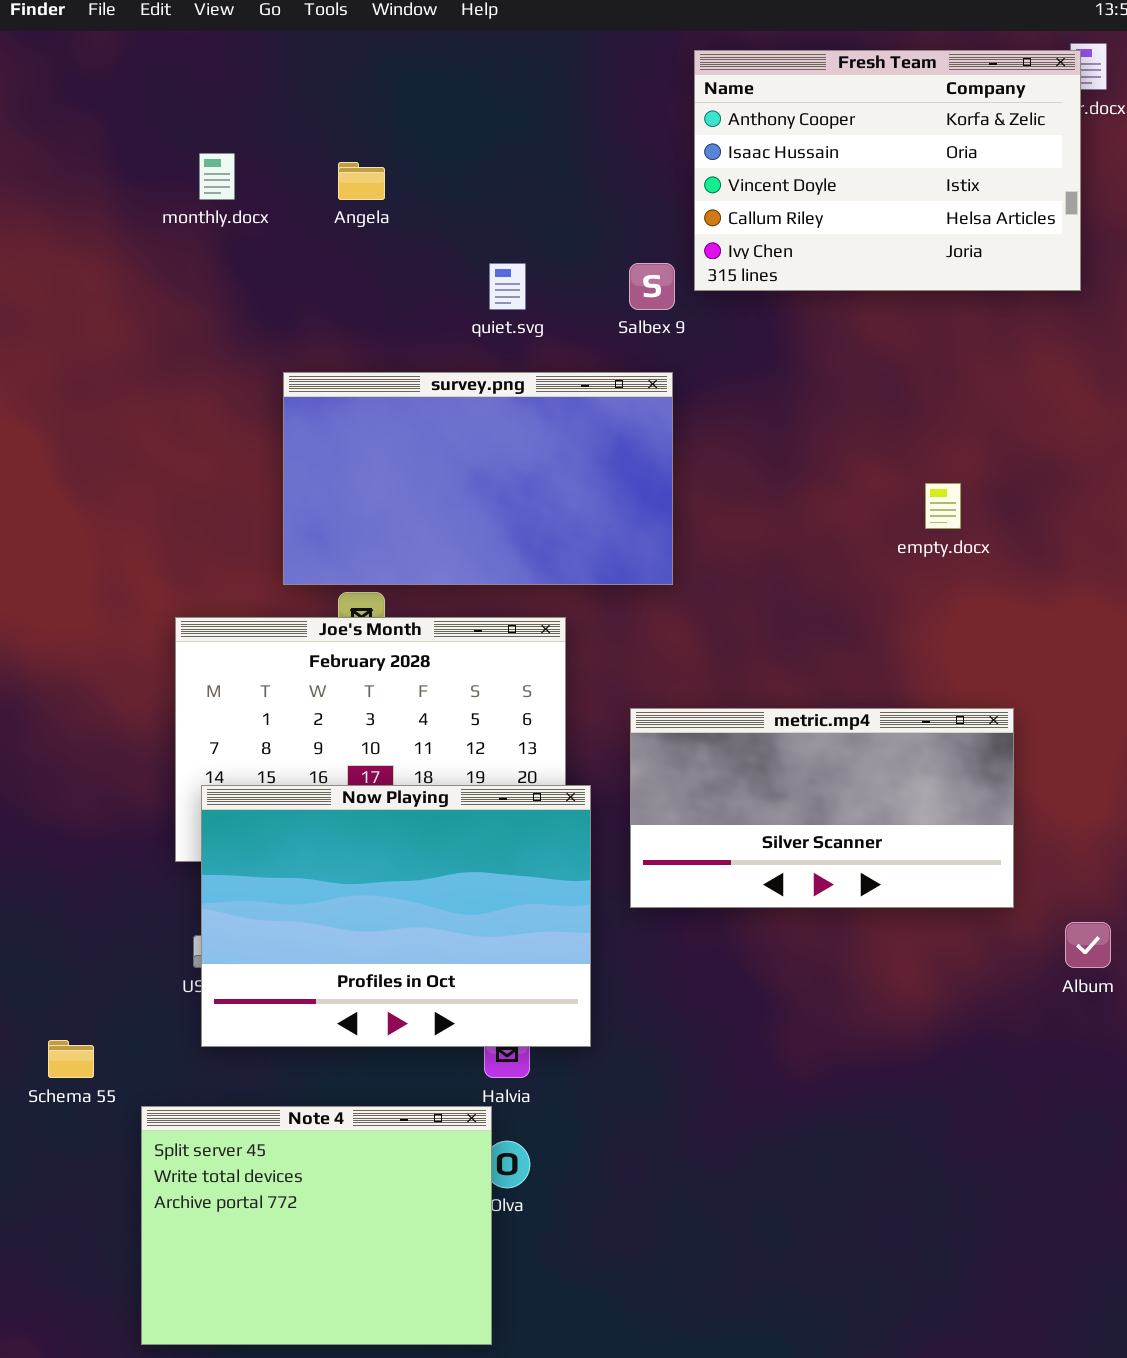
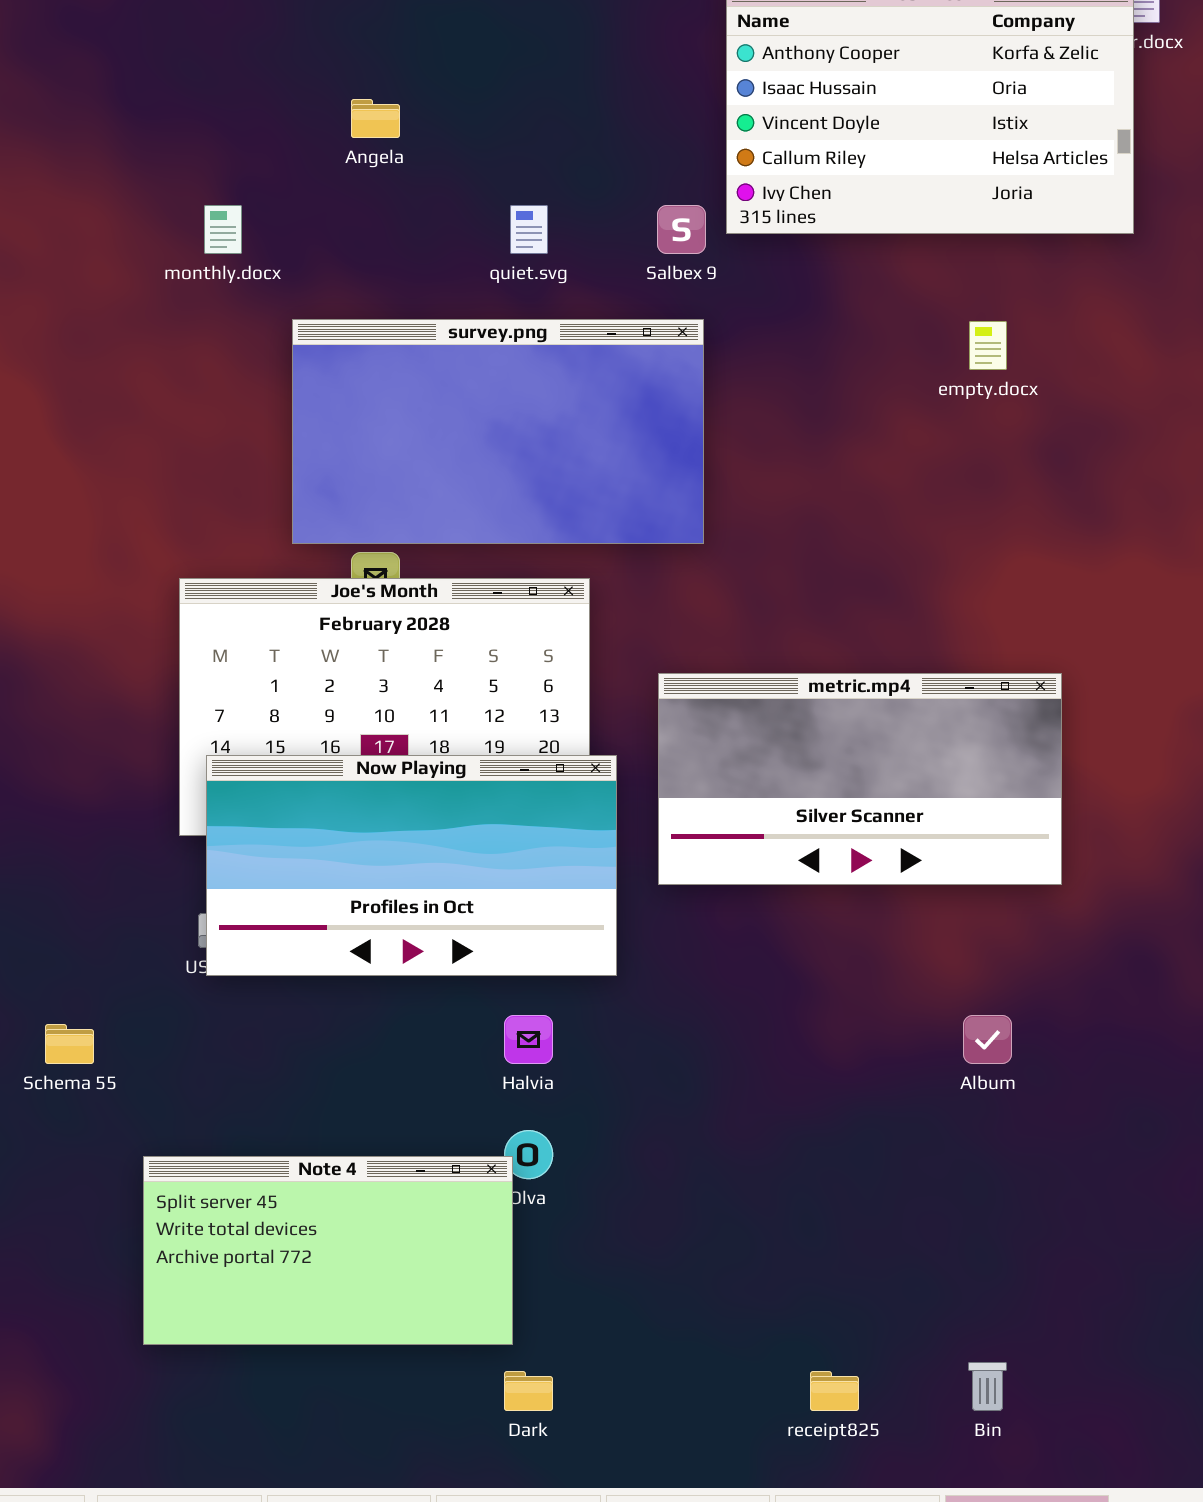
monthly.docx: [199,153,235,200] -> [204,205,242,254], moved
empty.docx: [925,483,961,529] -> [969,321,1007,370], moved
Now Playing: [201,785,591,1047] -> [206,755,617,976], resized
Album: [1065,922,1111,968] -> [963,1015,1012,1064], moved
Note 4: [141,1106,492,1345] -> [143,1156,513,1345], resized

